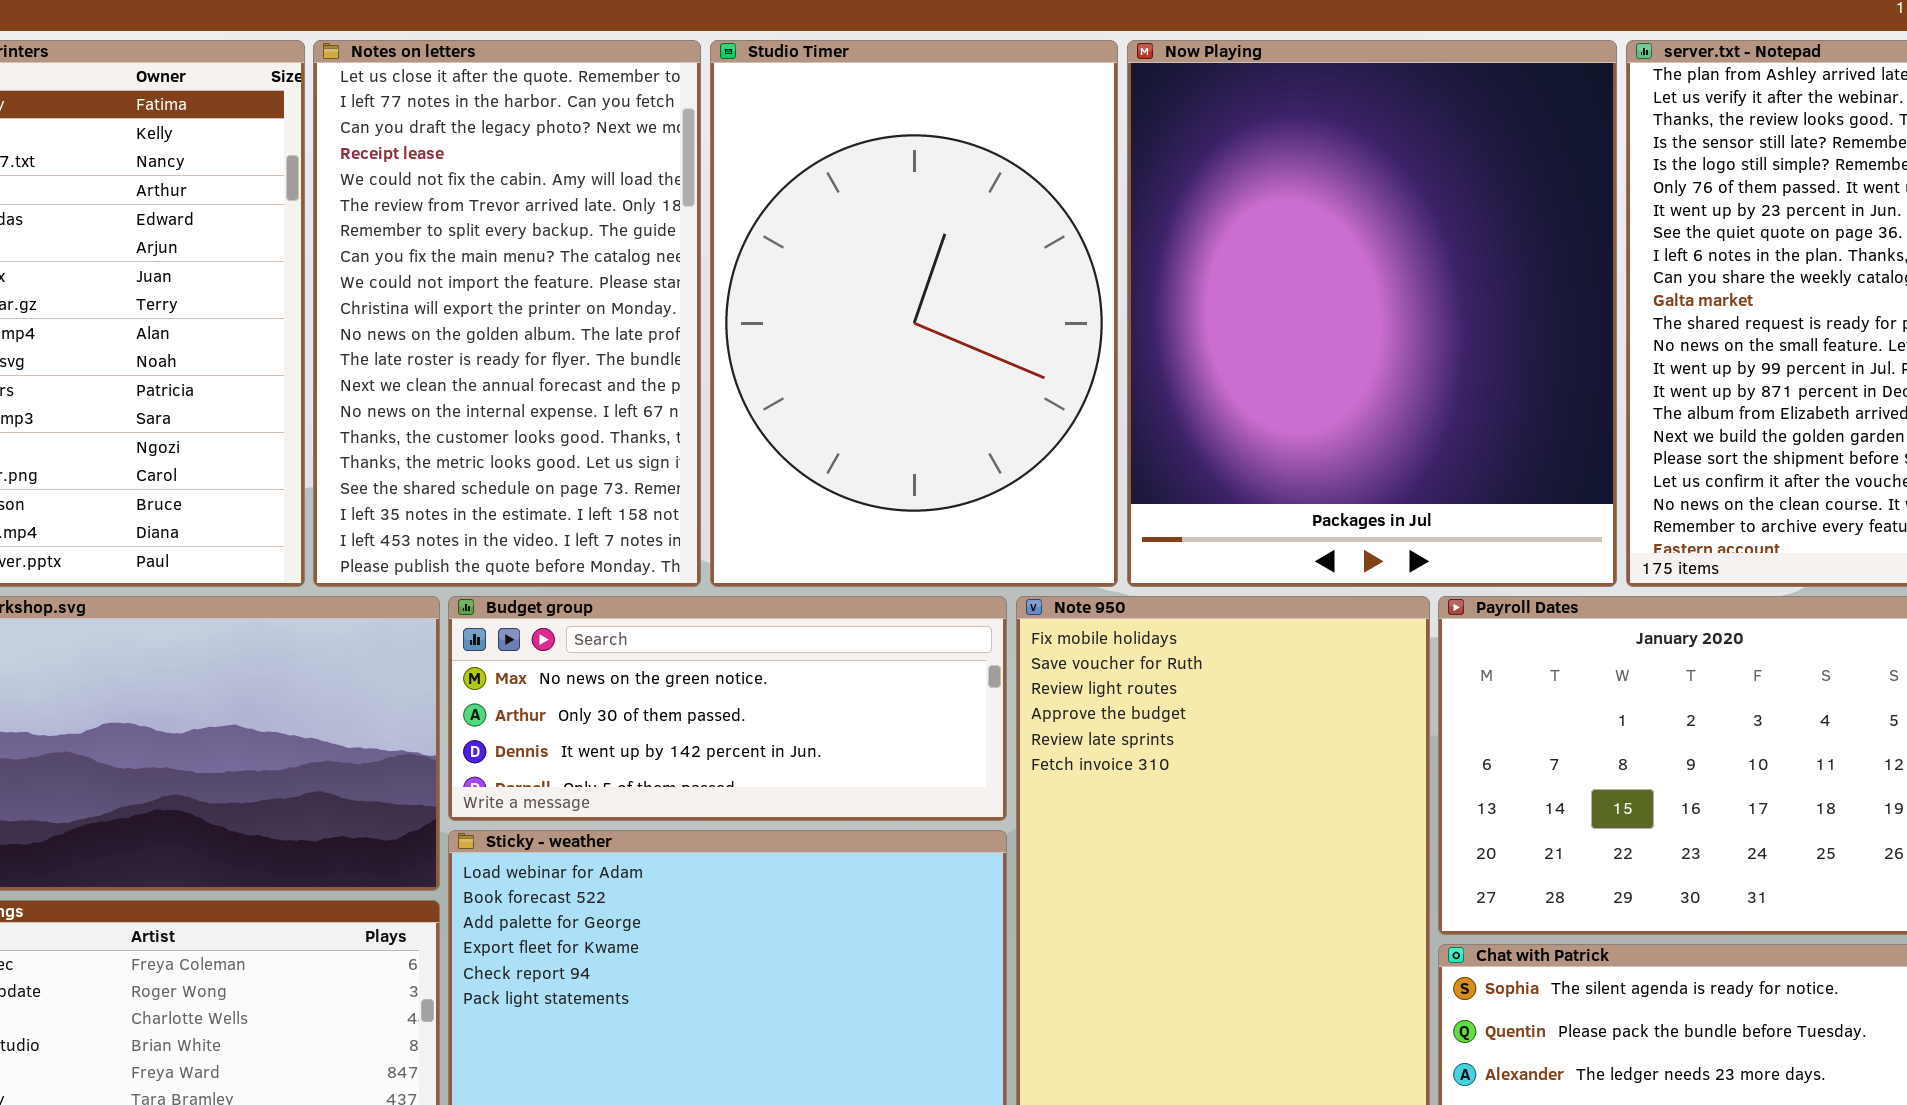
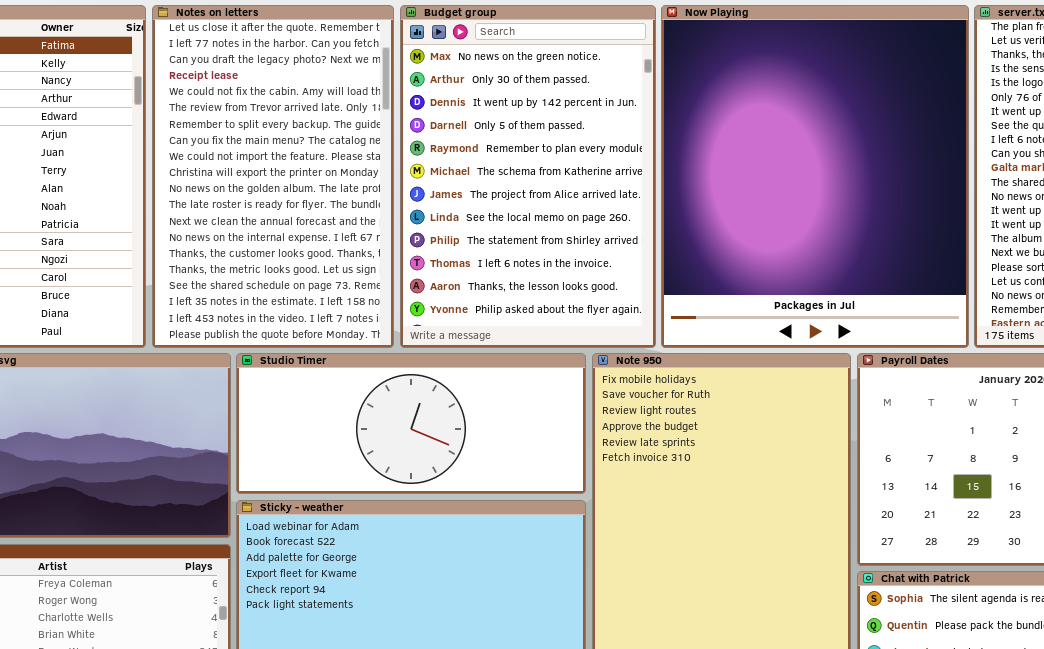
Studio Timer: [710,40,1118,587] -> [236,353,586,494], moved, resized
Budget group: [448,596,1007,821] -> [400,5,656,348], moved, resized

